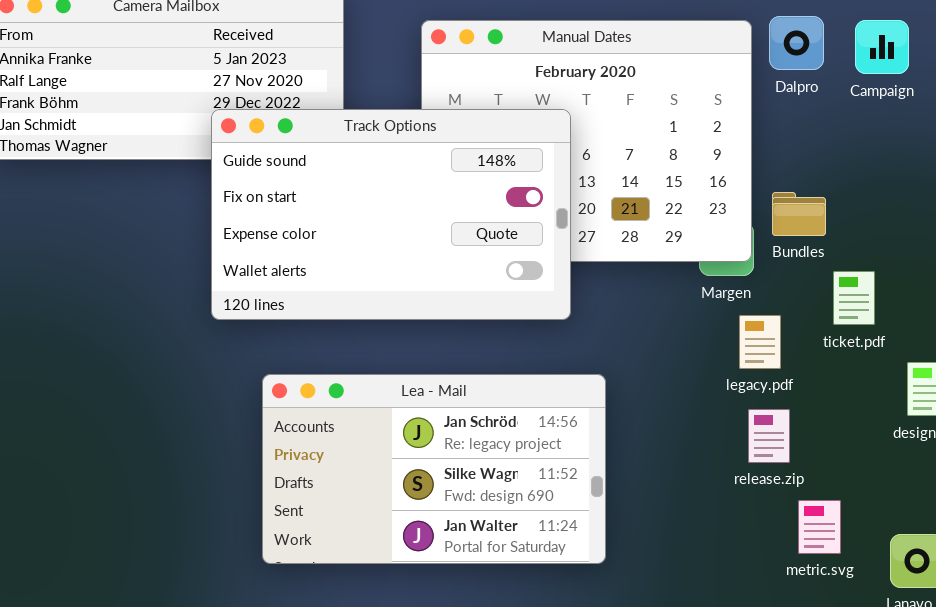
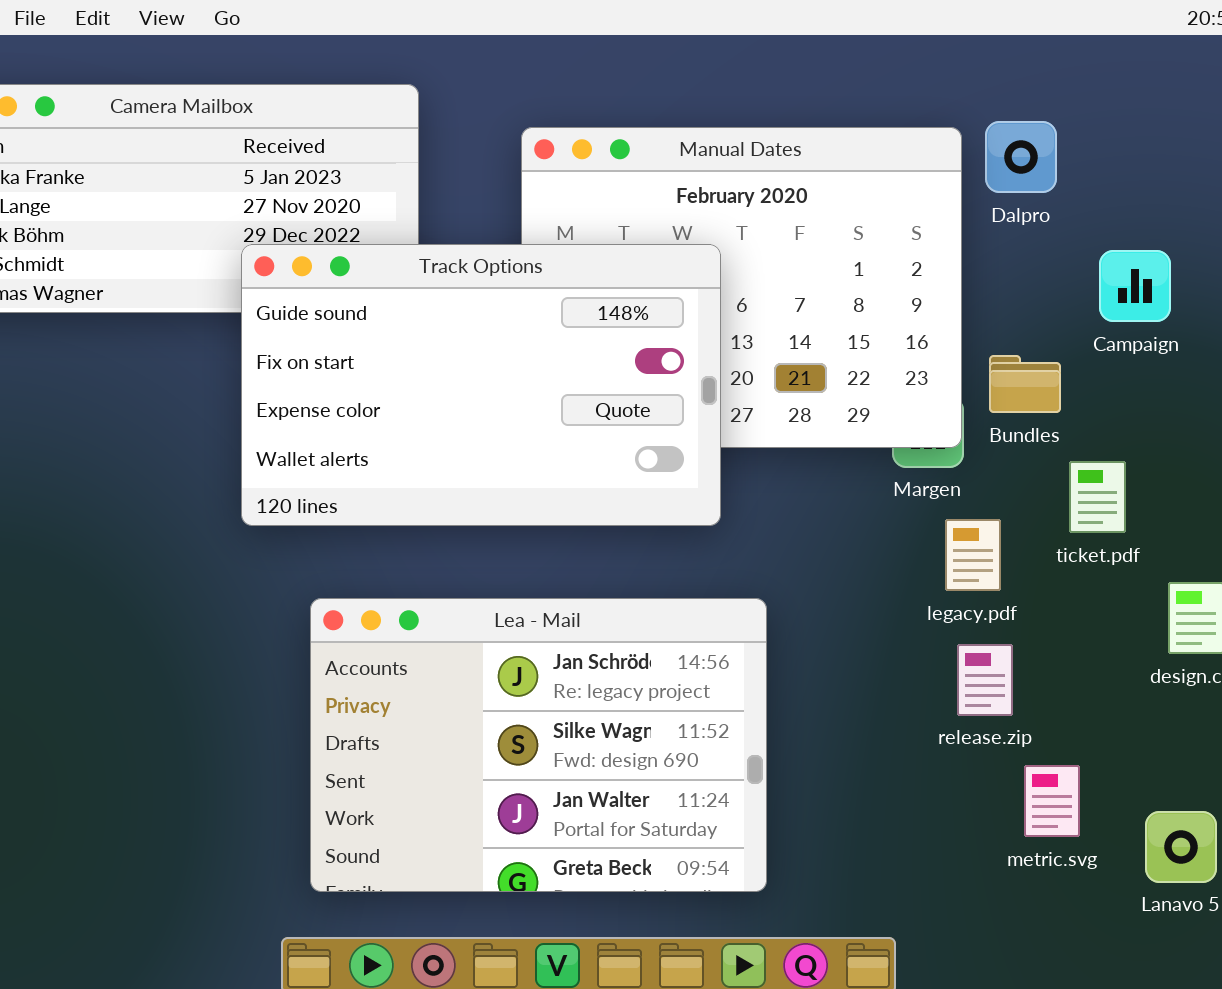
Campaign: [855,20,909,74] -> [1099,250,1171,322], moved
Lea - Mail: [262,374,606,564] -> [310,598,767,892], resized

